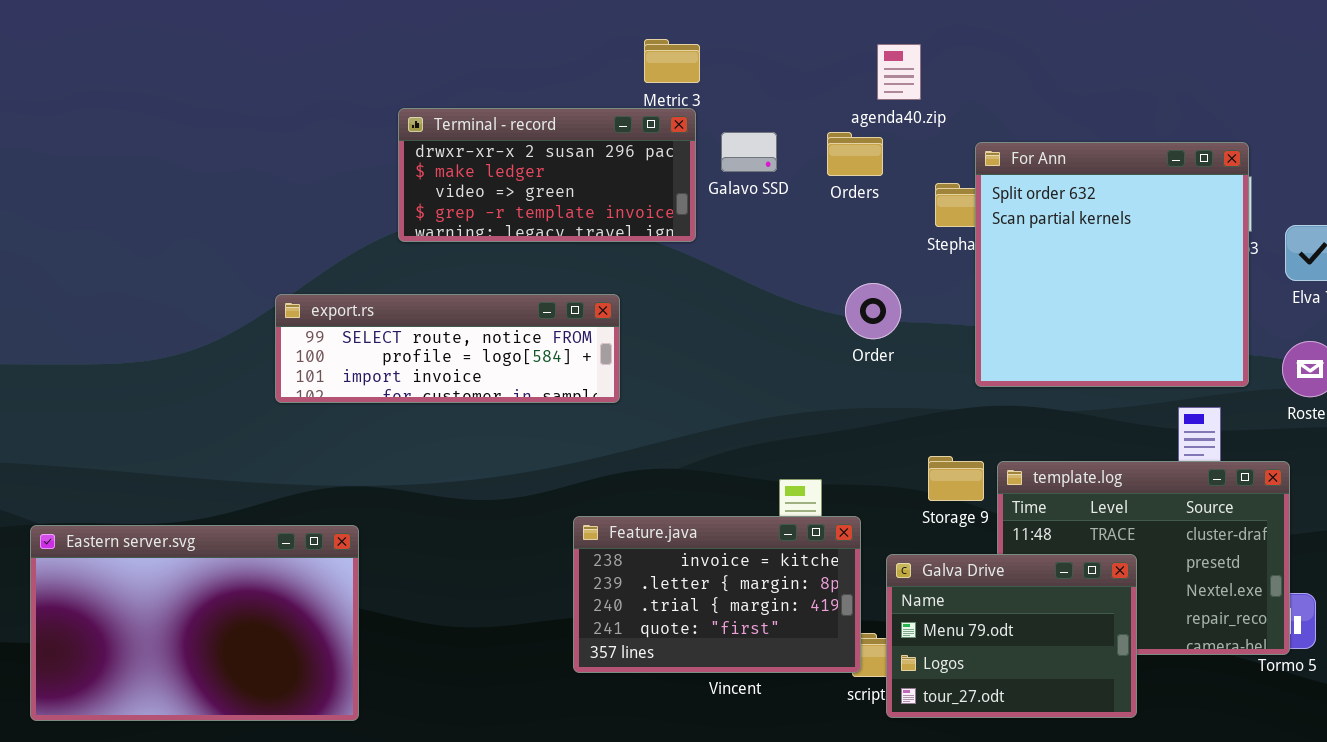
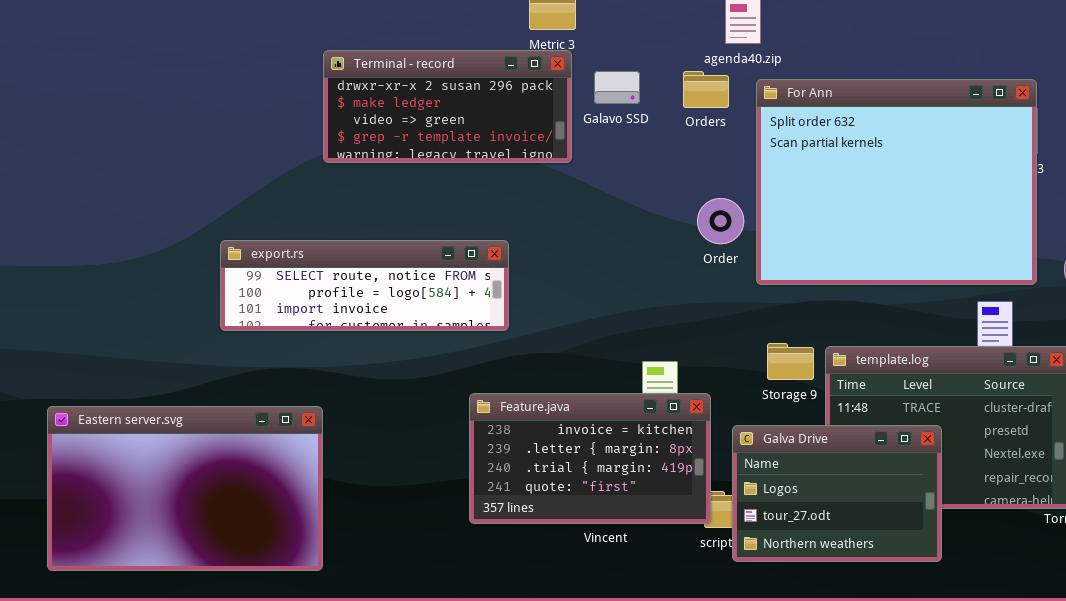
For Ann: [975,142,1249,387] -> [756,79,1037,285], resized
export.rs: [275,294,620,403] -> [220,240,509,331], moved
Eastern server.svg: [30,525,359,721] -> [47,406,323,571], moved
Galva Drive: [886,554,1137,718] -> [732,425,942,562], scrolled down 1 row

